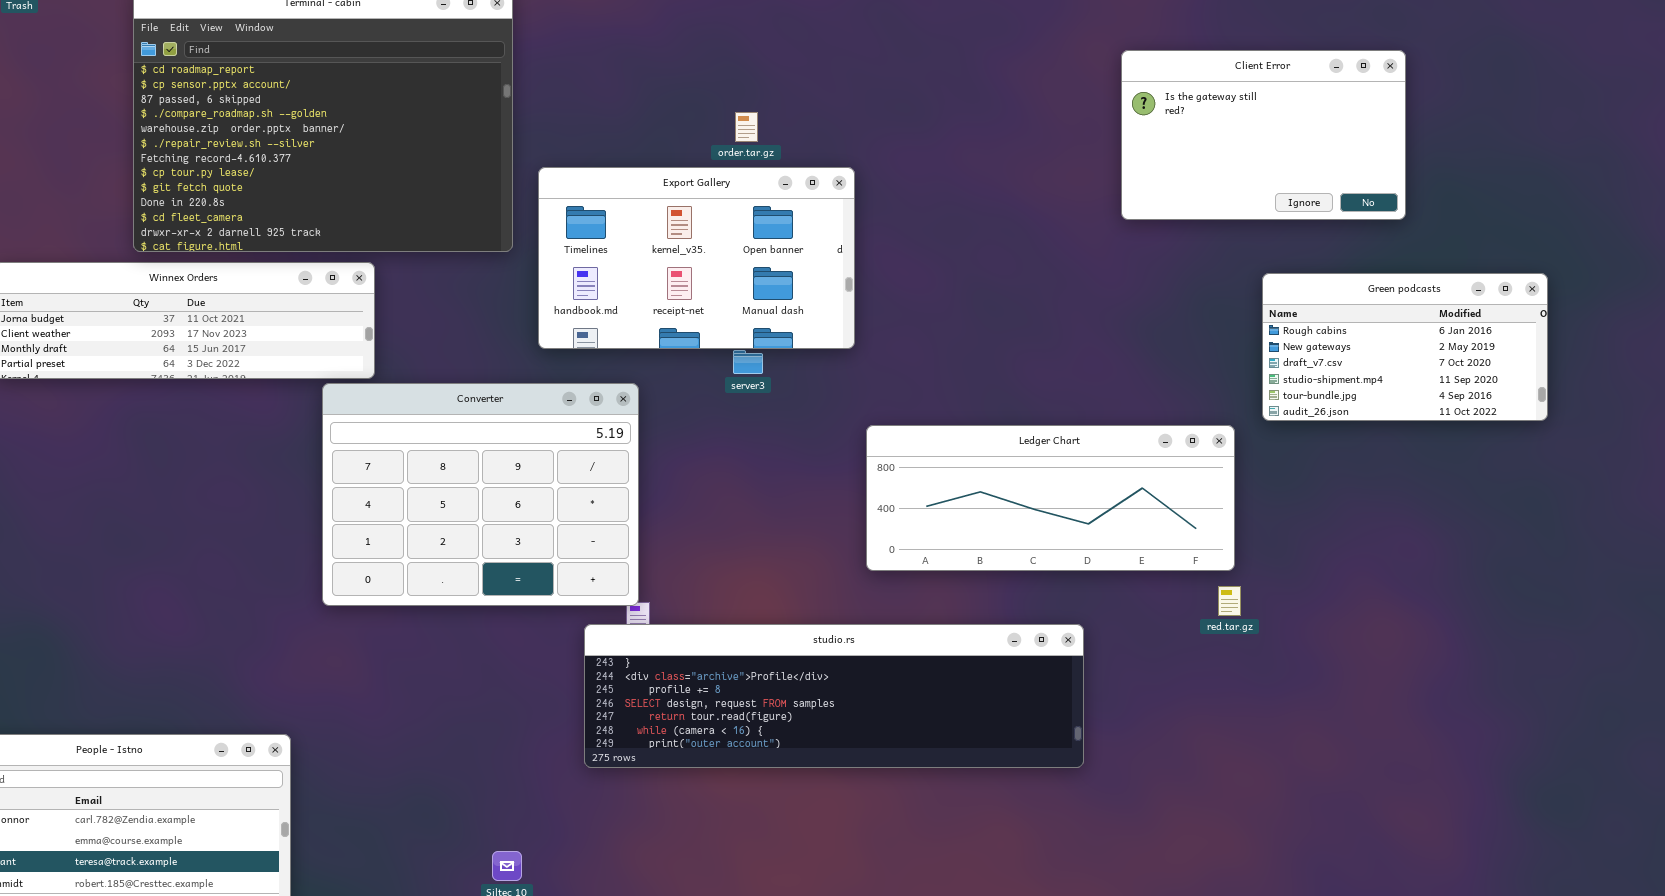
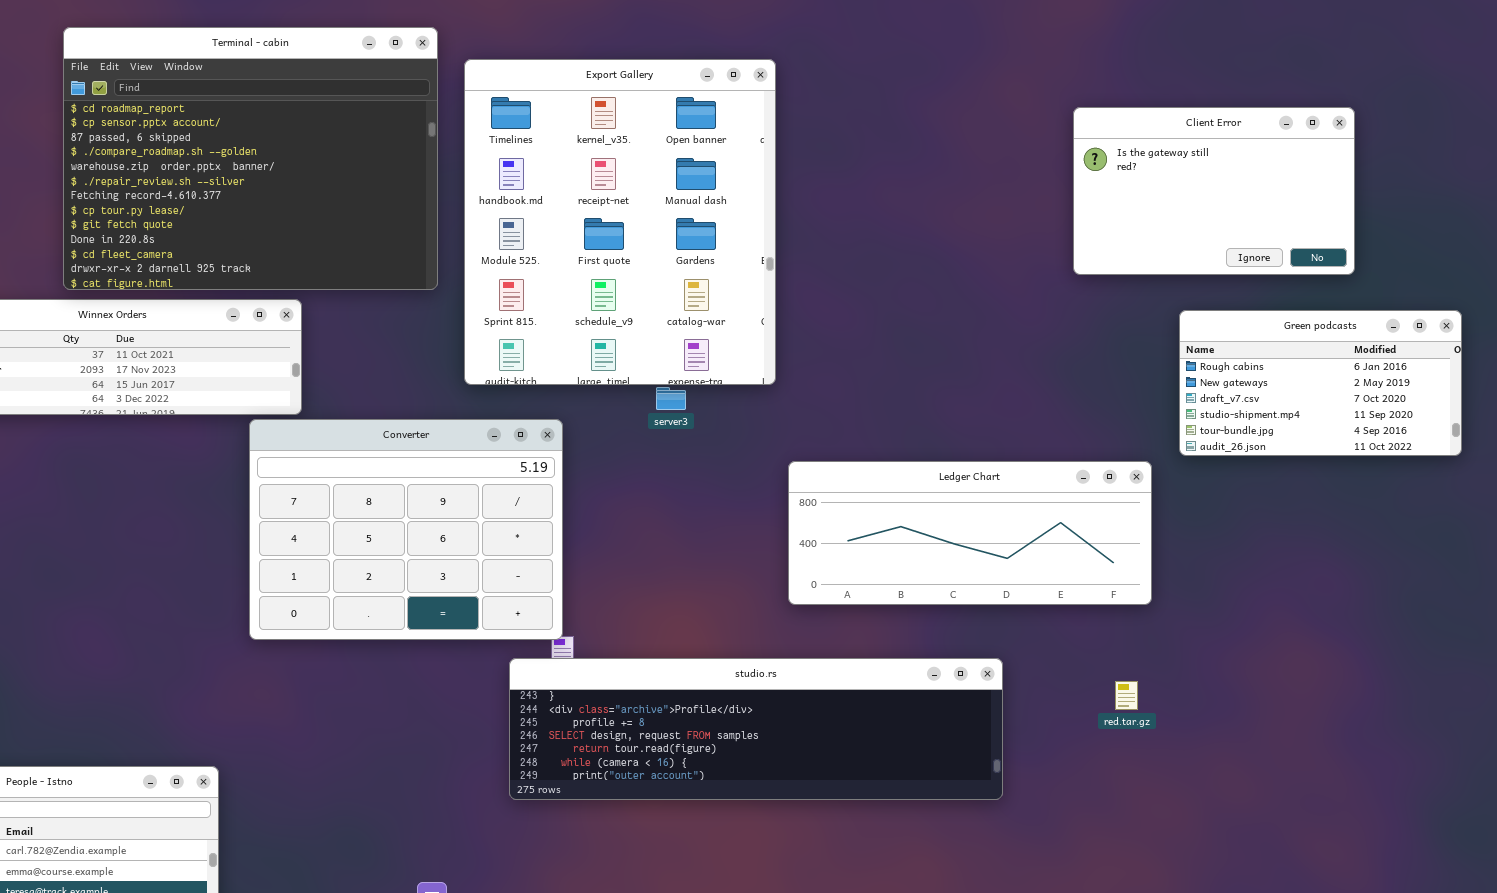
Client Error: [1121,50,1406,220] -> [1073,107,1355,275], moved
Export Gallery: [538,167,855,349] -> [464,59,776,385], resized
red.tar.gz: [1218,586,1241,616] -> [1115,681,1138,710], moved

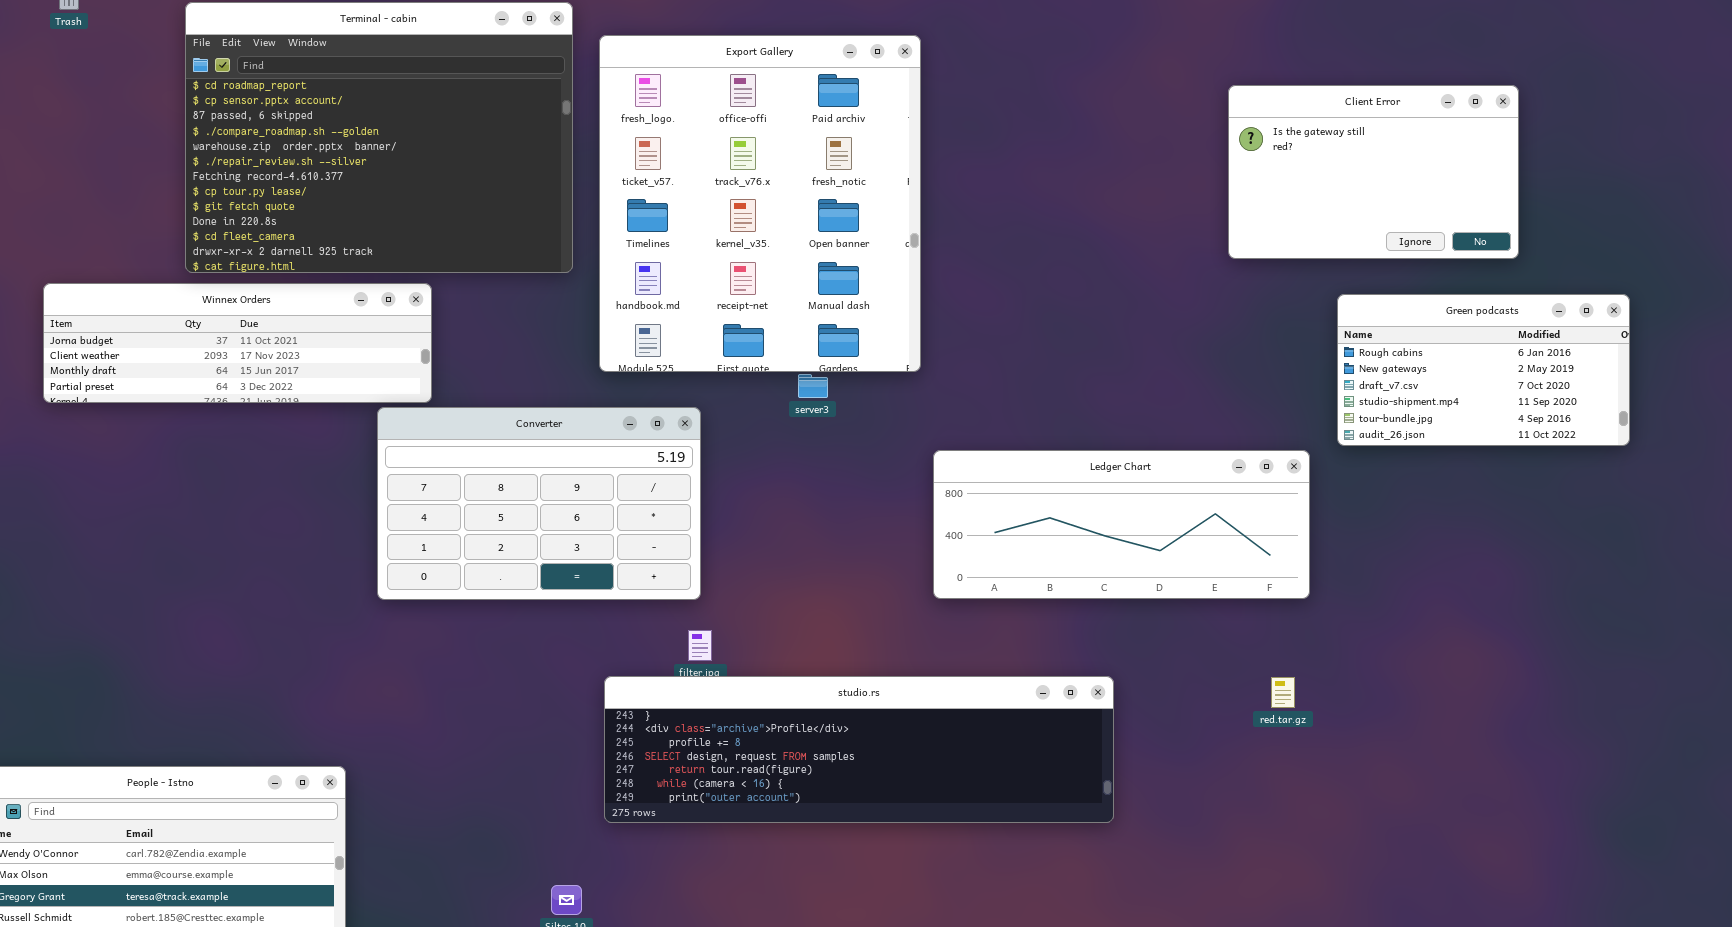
Export Gallery: [464,59,776,385] -> [599,35,921,372], scrolled up 2 rows
Converter: [249,419,563,640] -> [377,407,701,600], resized
studio.rs: [509,658,1003,800] -> [604,676,1114,823], moved

